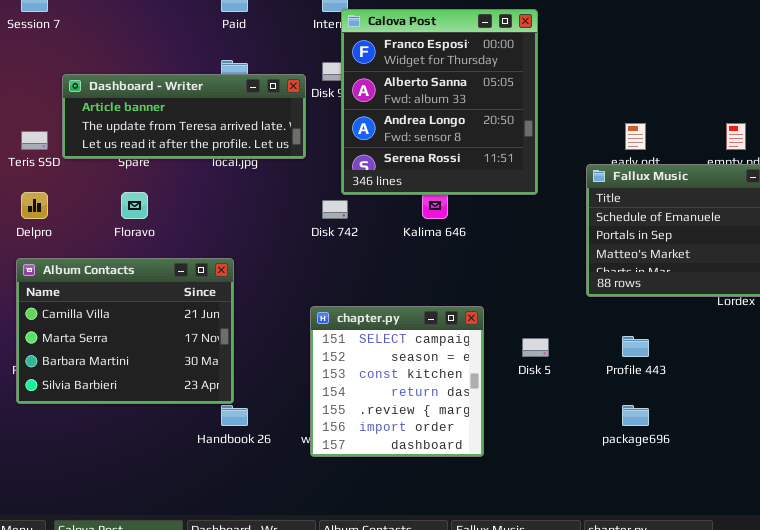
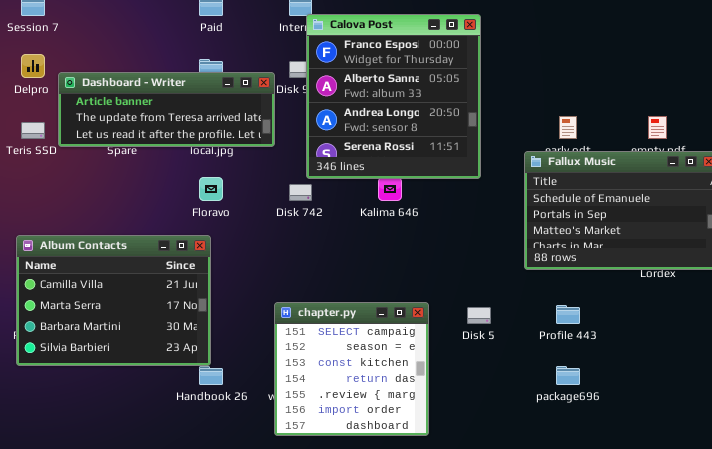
Delpro: [21,192,48,219] -> [21,54,45,78], moved
Floravo: [121,192,148,219] -> [199,177,223,201], moved
chapter.py: [310,306,484,457] -> [274,302,429,436], moved

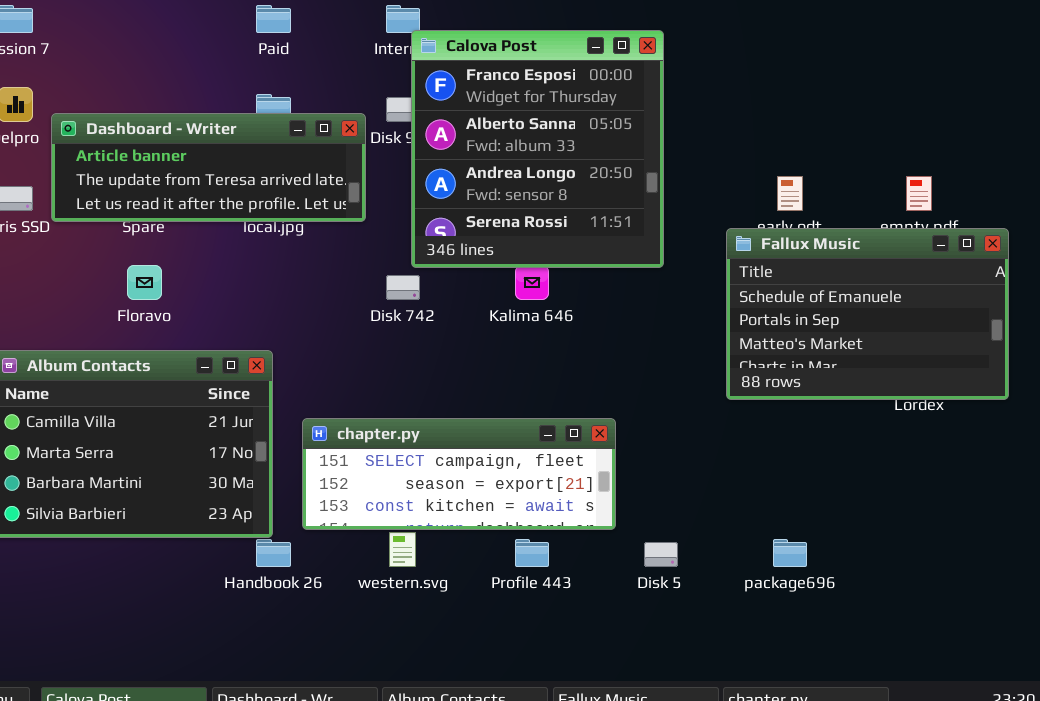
Floravo: [199,177,223,201] -> [127,265,162,300], moved
chapter.py: [274,302,429,436] -> [302,418,616,530], moved, resized
Profile 443: [556,305,580,324] -> [515,539,549,567], moved
Disk 5: [467,307,491,324] -> [644,542,678,567], moved

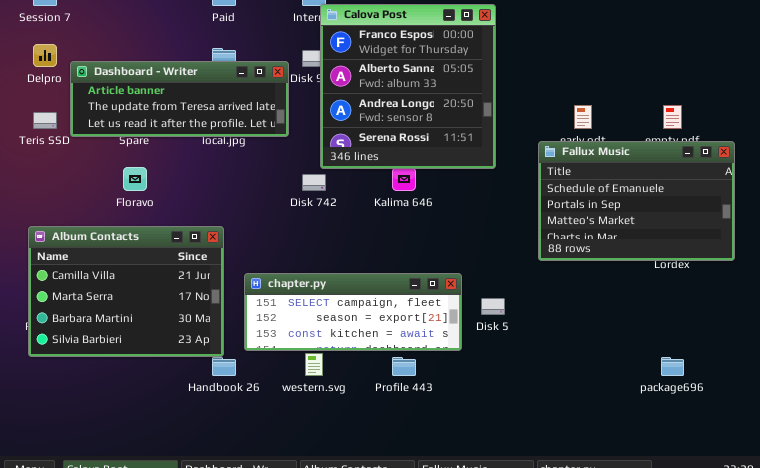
package696: [773,539,807,567] -> [661,357,684,376], moved
Disk 5: [644,542,678,567] -> [481,298,505,315], moved

